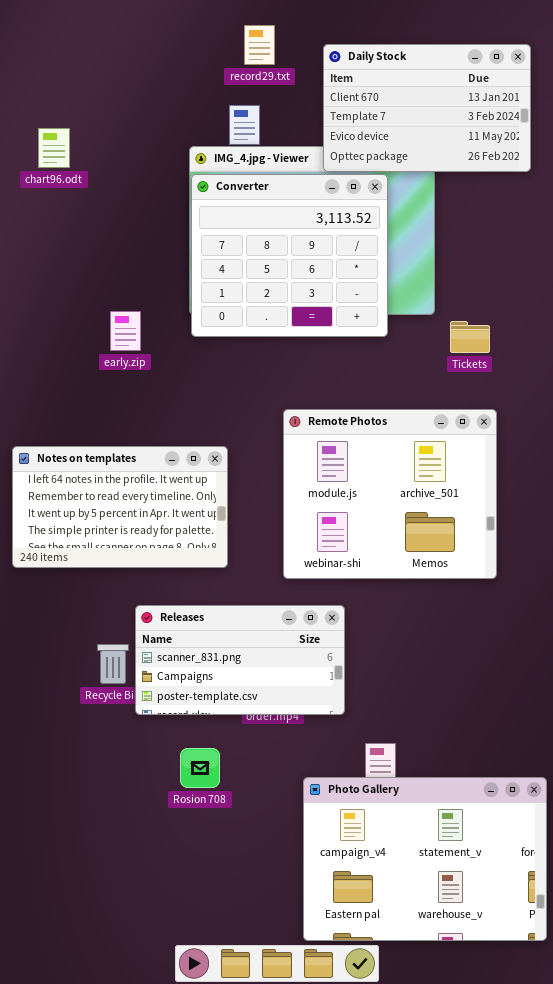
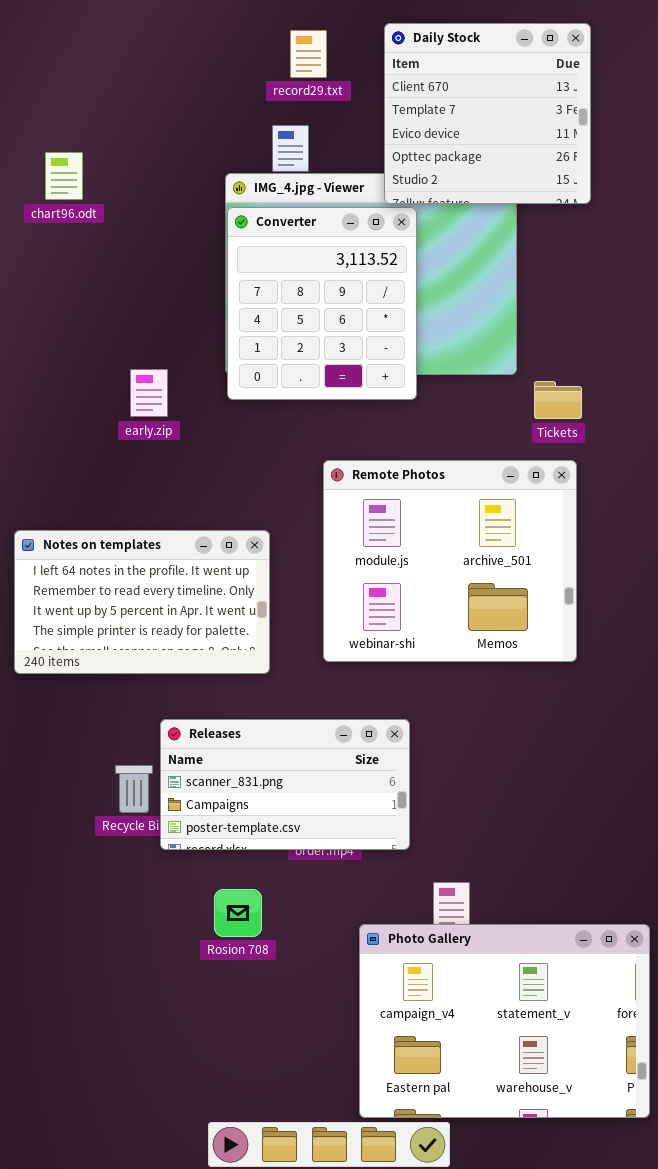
Daily Stock: [323,44,531,172] -> [384,23,591,204], resized
Converter: [191,174,388,337] -> [227,207,417,400], resized
Remote Photos: [283,409,497,579] -> [323,460,577,662], moved

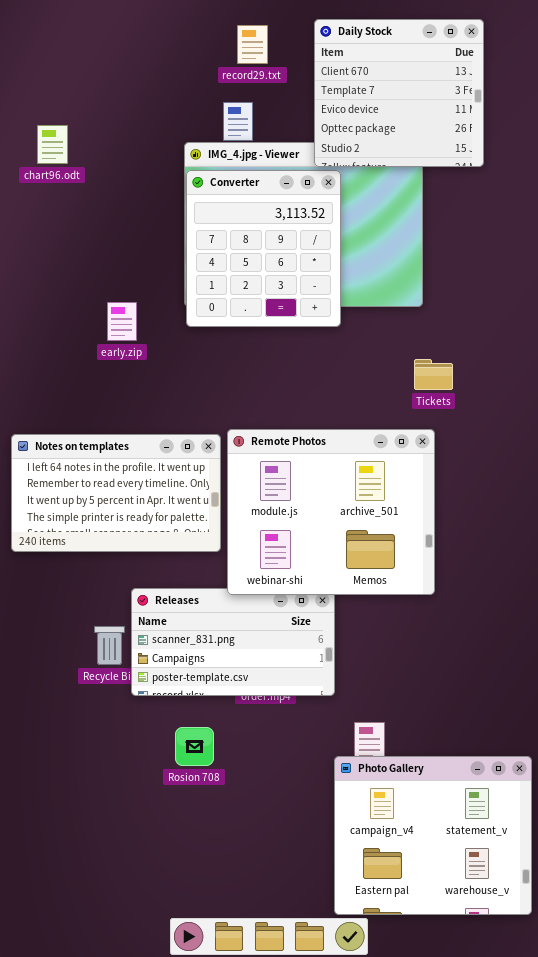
Tickets: [534,381,582,419] -> [414,359,453,390], moved
Remote Photos: [323,460,577,662] -> [227,429,435,595], moved
Photo Gallery: [359,924,650,1118] -> [334,756,532,915], resized

